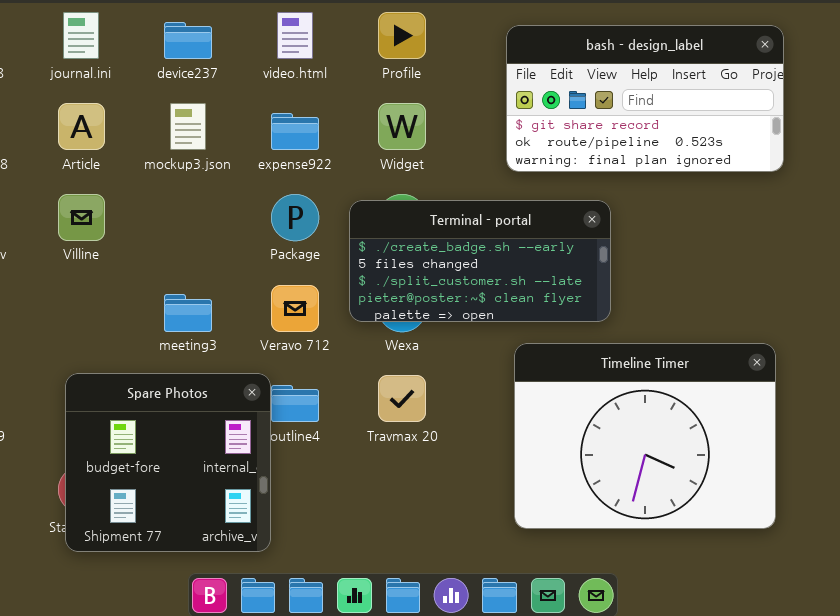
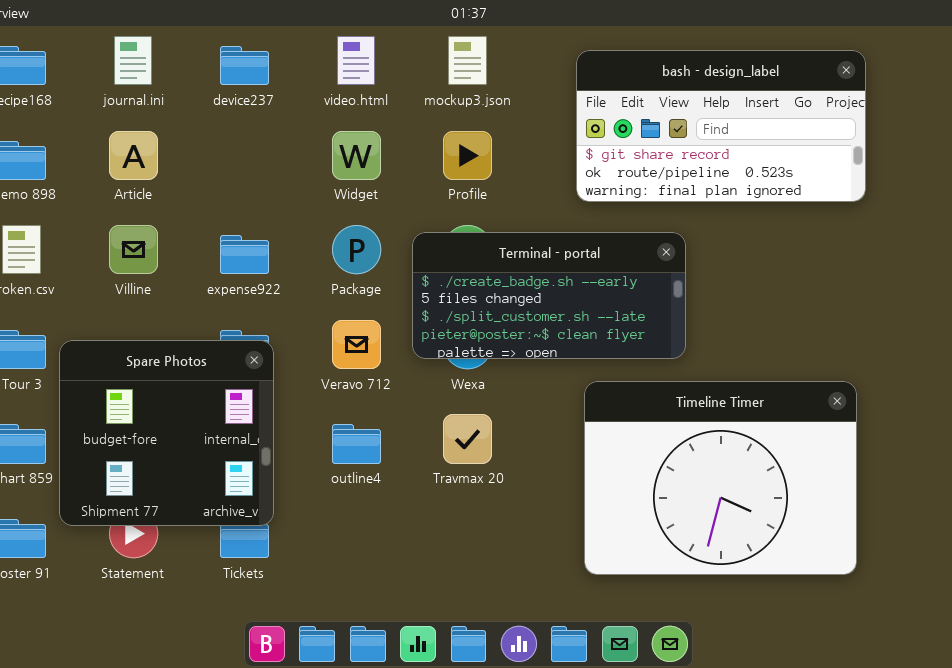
Profile: [378,12,426,59] -> [443,131,492,180], moved
mockup3.json: [170,103,206,150] -> [448,36,487,85], moved
Widget: [378,103,426,150] -> [332,131,381,180], moved
expense922: [271,113,319,150] -> [220,235,269,274], moved
Spare Photos: [65,373,271,552] -> [59,340,274,526], moved

